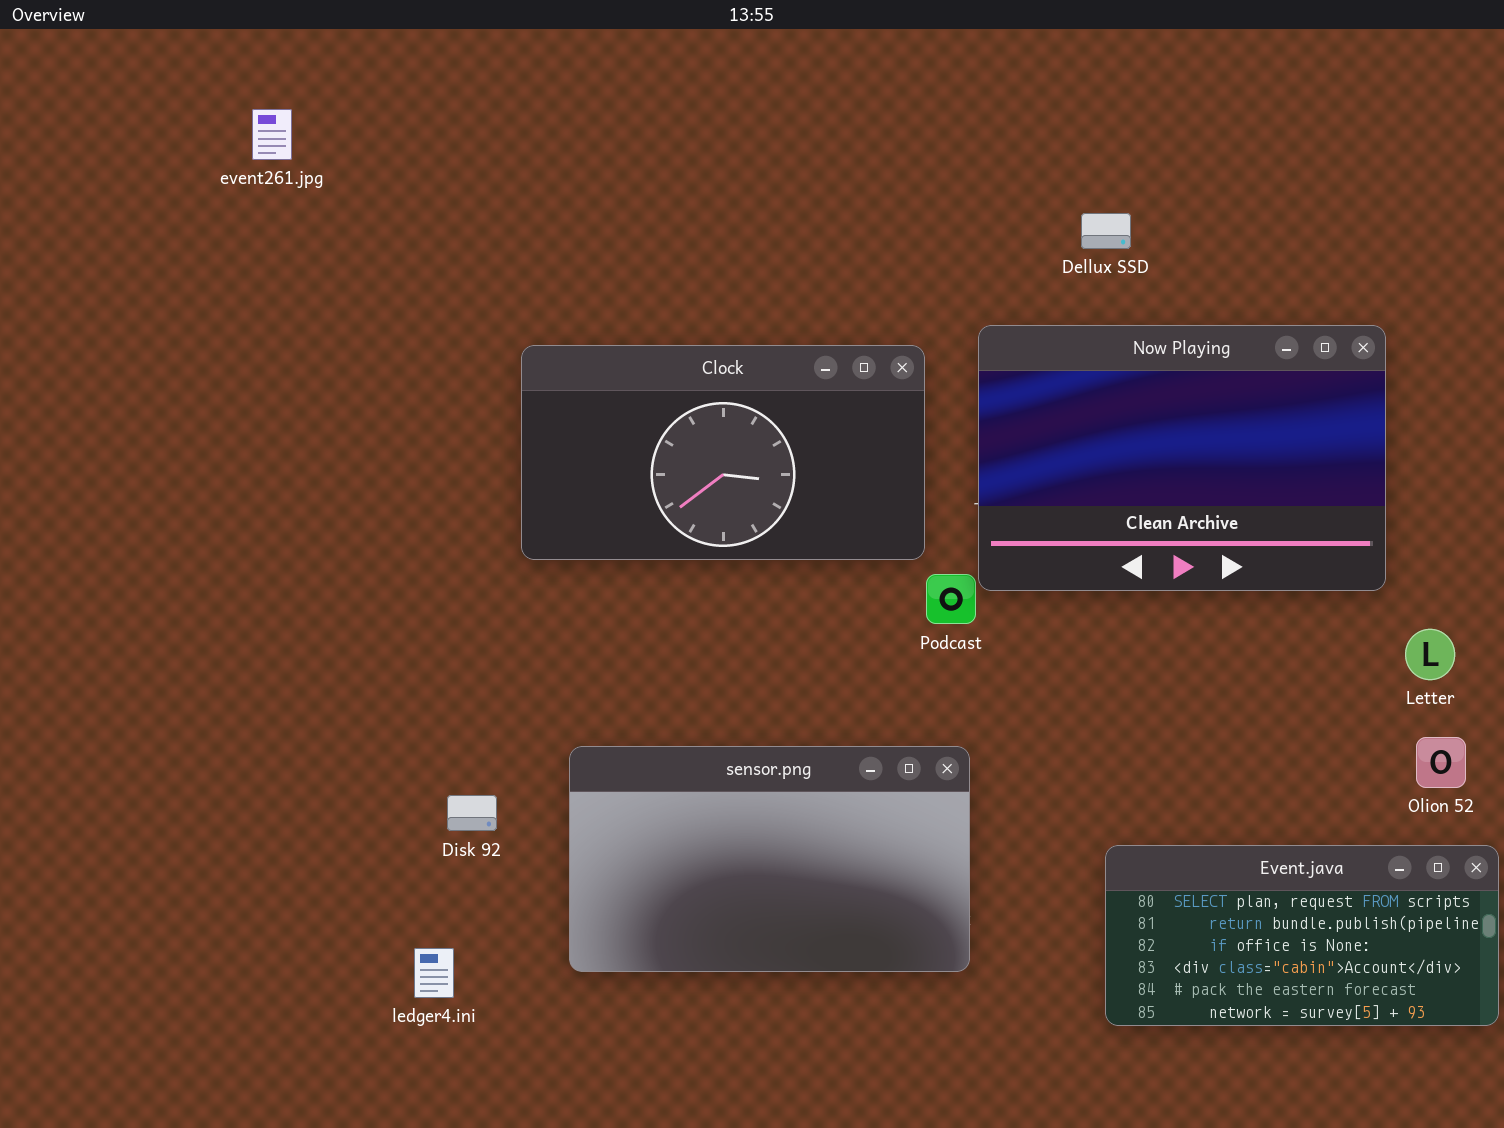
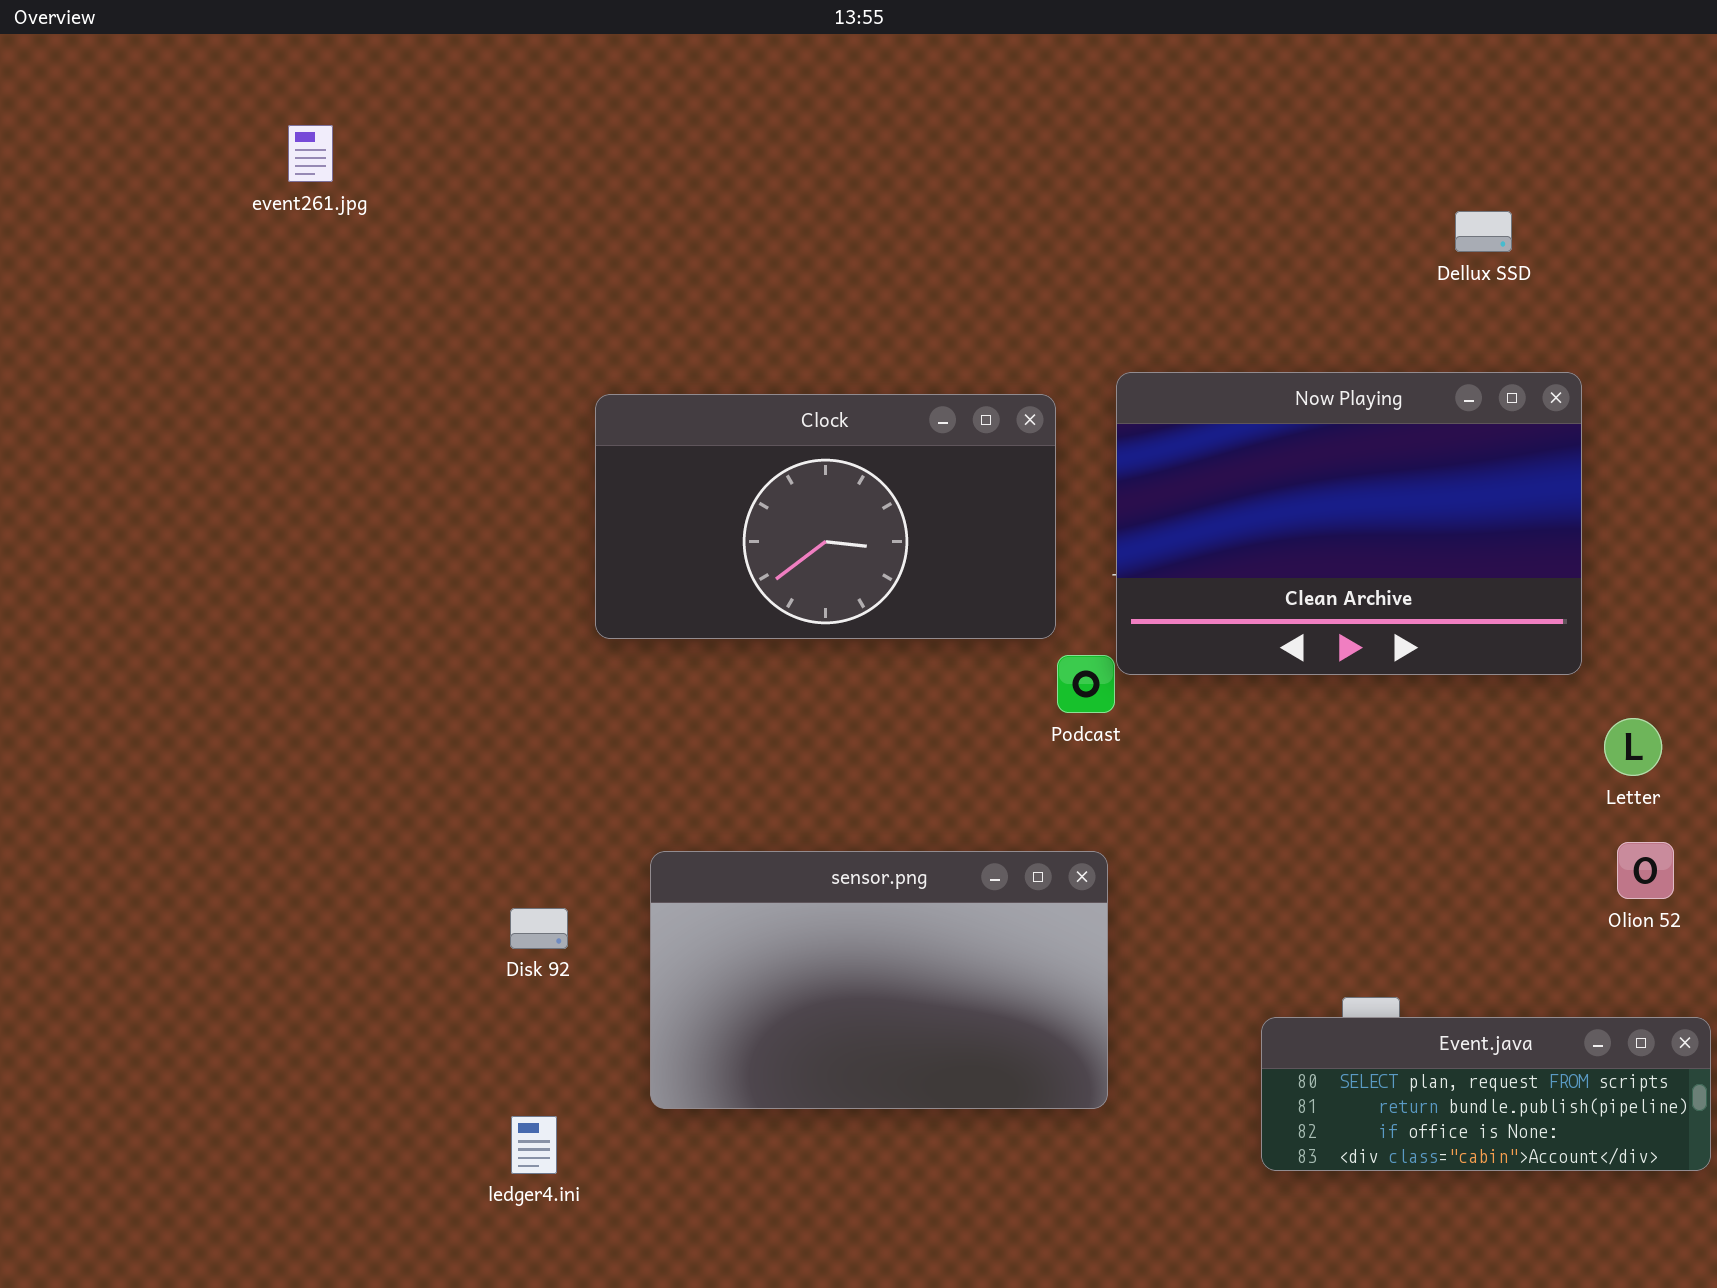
Dellux SSD: [1081,213,1131,249] -> [1455,211,1512,252], moved
Event.java: [1105,845,1499,1026] -> [1261,1017,1711,1171], resized
ledger4.ini: [414,948,454,998] -> [511,1116,557,1174], moved

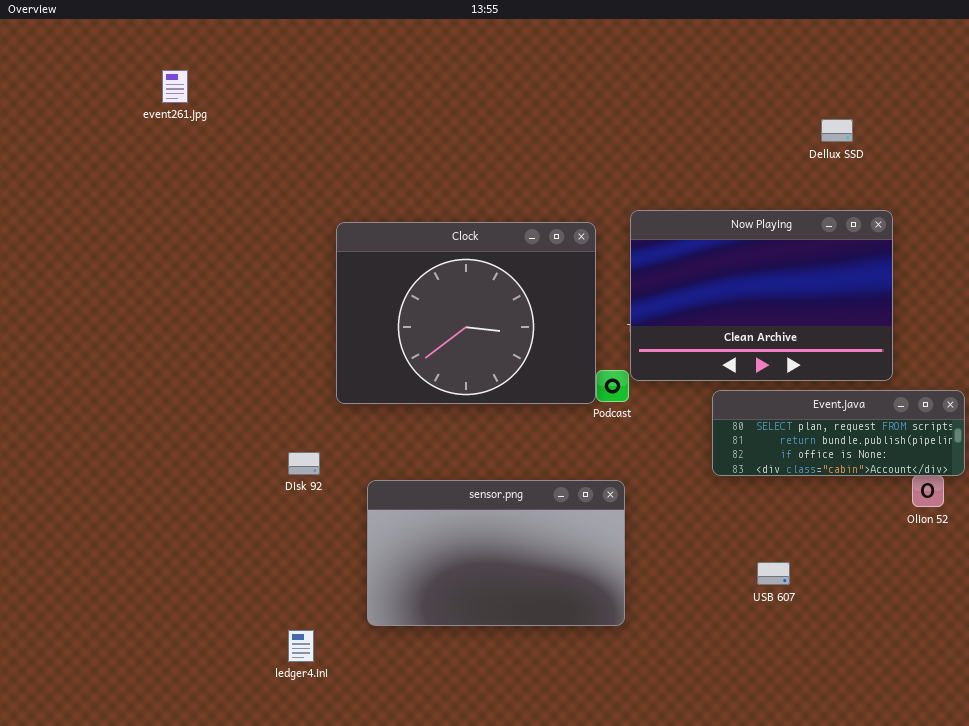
Clock: [595,394,1056,639] -> [336,222,596,404], resized
Disk 92: [510,908,568,949] -> [288,452,320,475], moved
Event.java: [1261,1017,1711,1171] -> [712,390,965,476], moved

